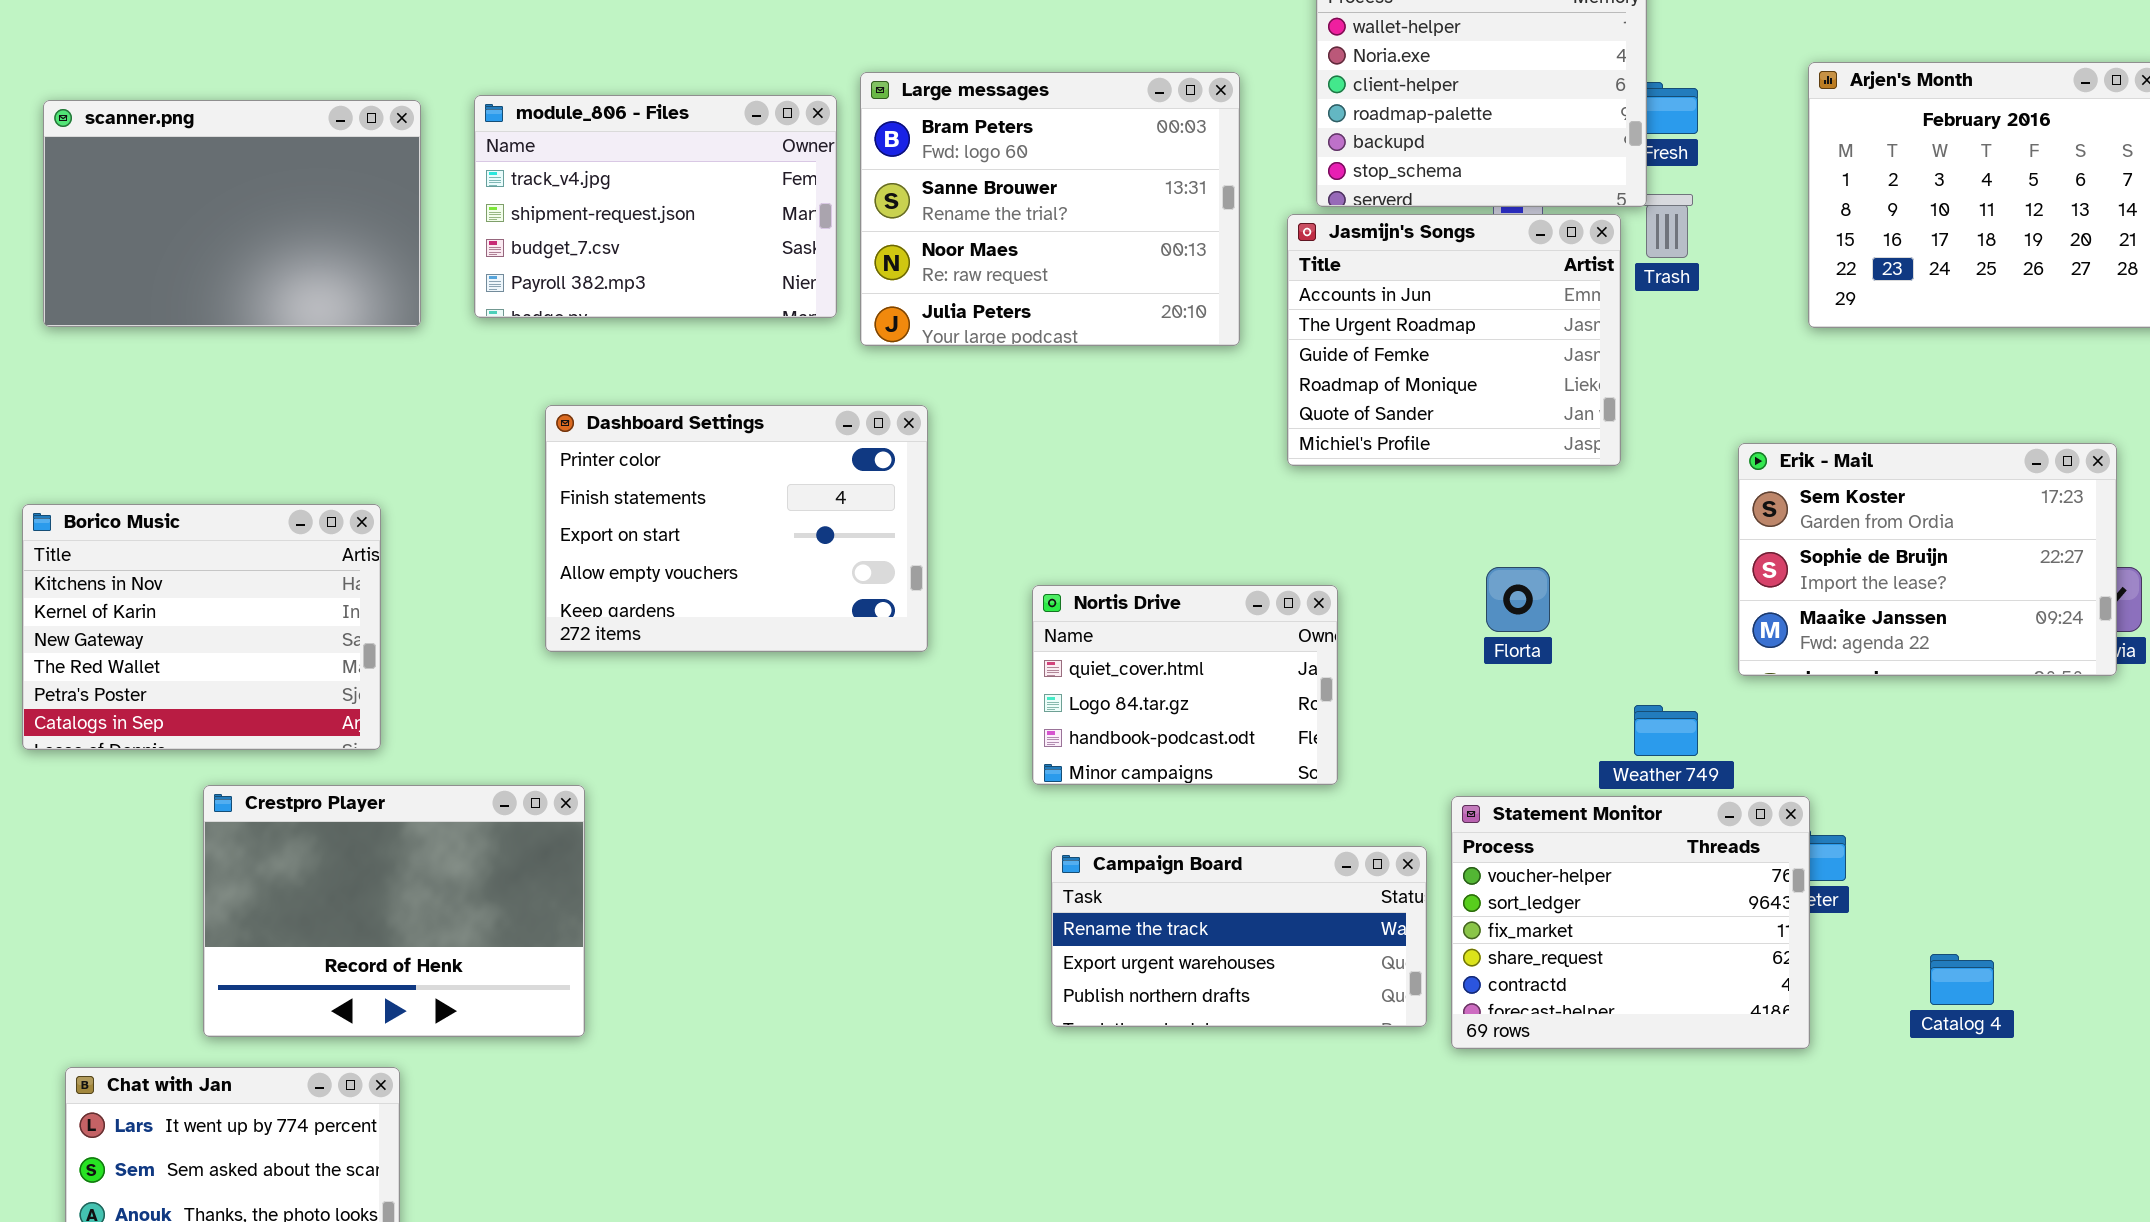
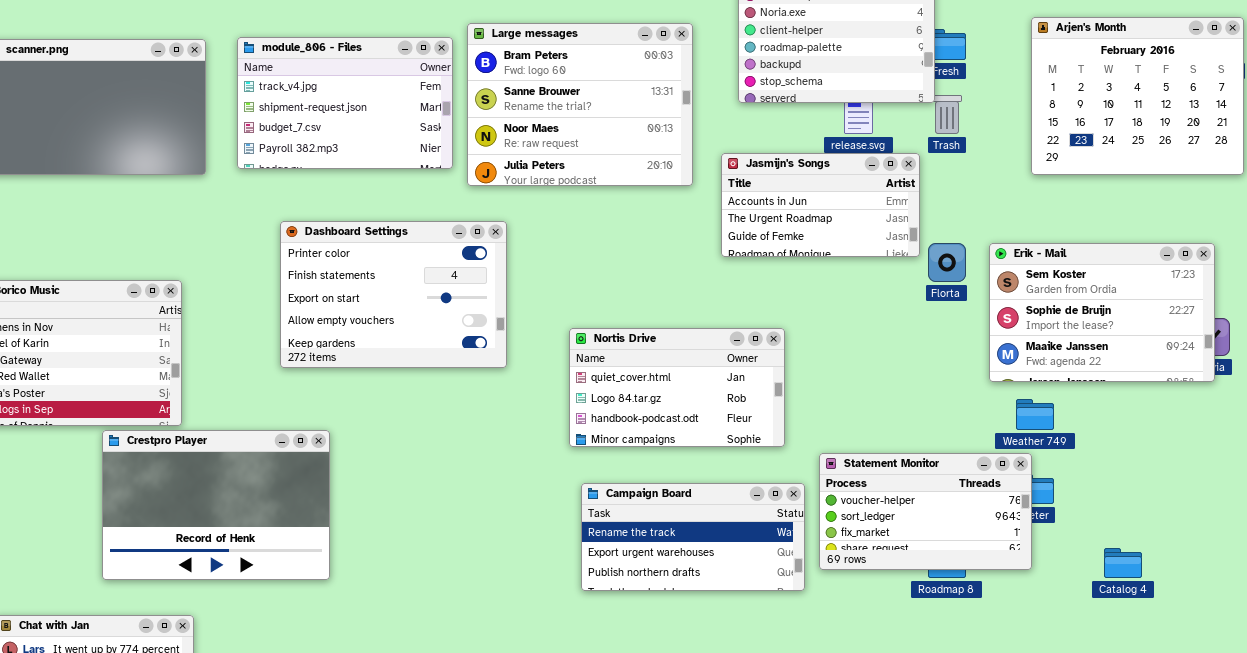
Jasmijn's Songs: [1287,214,1621,466] -> [721,153,920,257], resized
Florta: [1486,567,1550,632] -> [928,243,966,282], moved
Nortis Drive: [1032,585,1338,785] -> [569,328,785,447], resized
Weather 749: [1634,705,1698,756] -> [1016,399,1054,430], moved
Crestpro Player: [203,785,585,1037] -> [102,430,330,580], moved
Statement Monitor: [1451,796,1810,1049] -> [819,453,1032,570], resized

